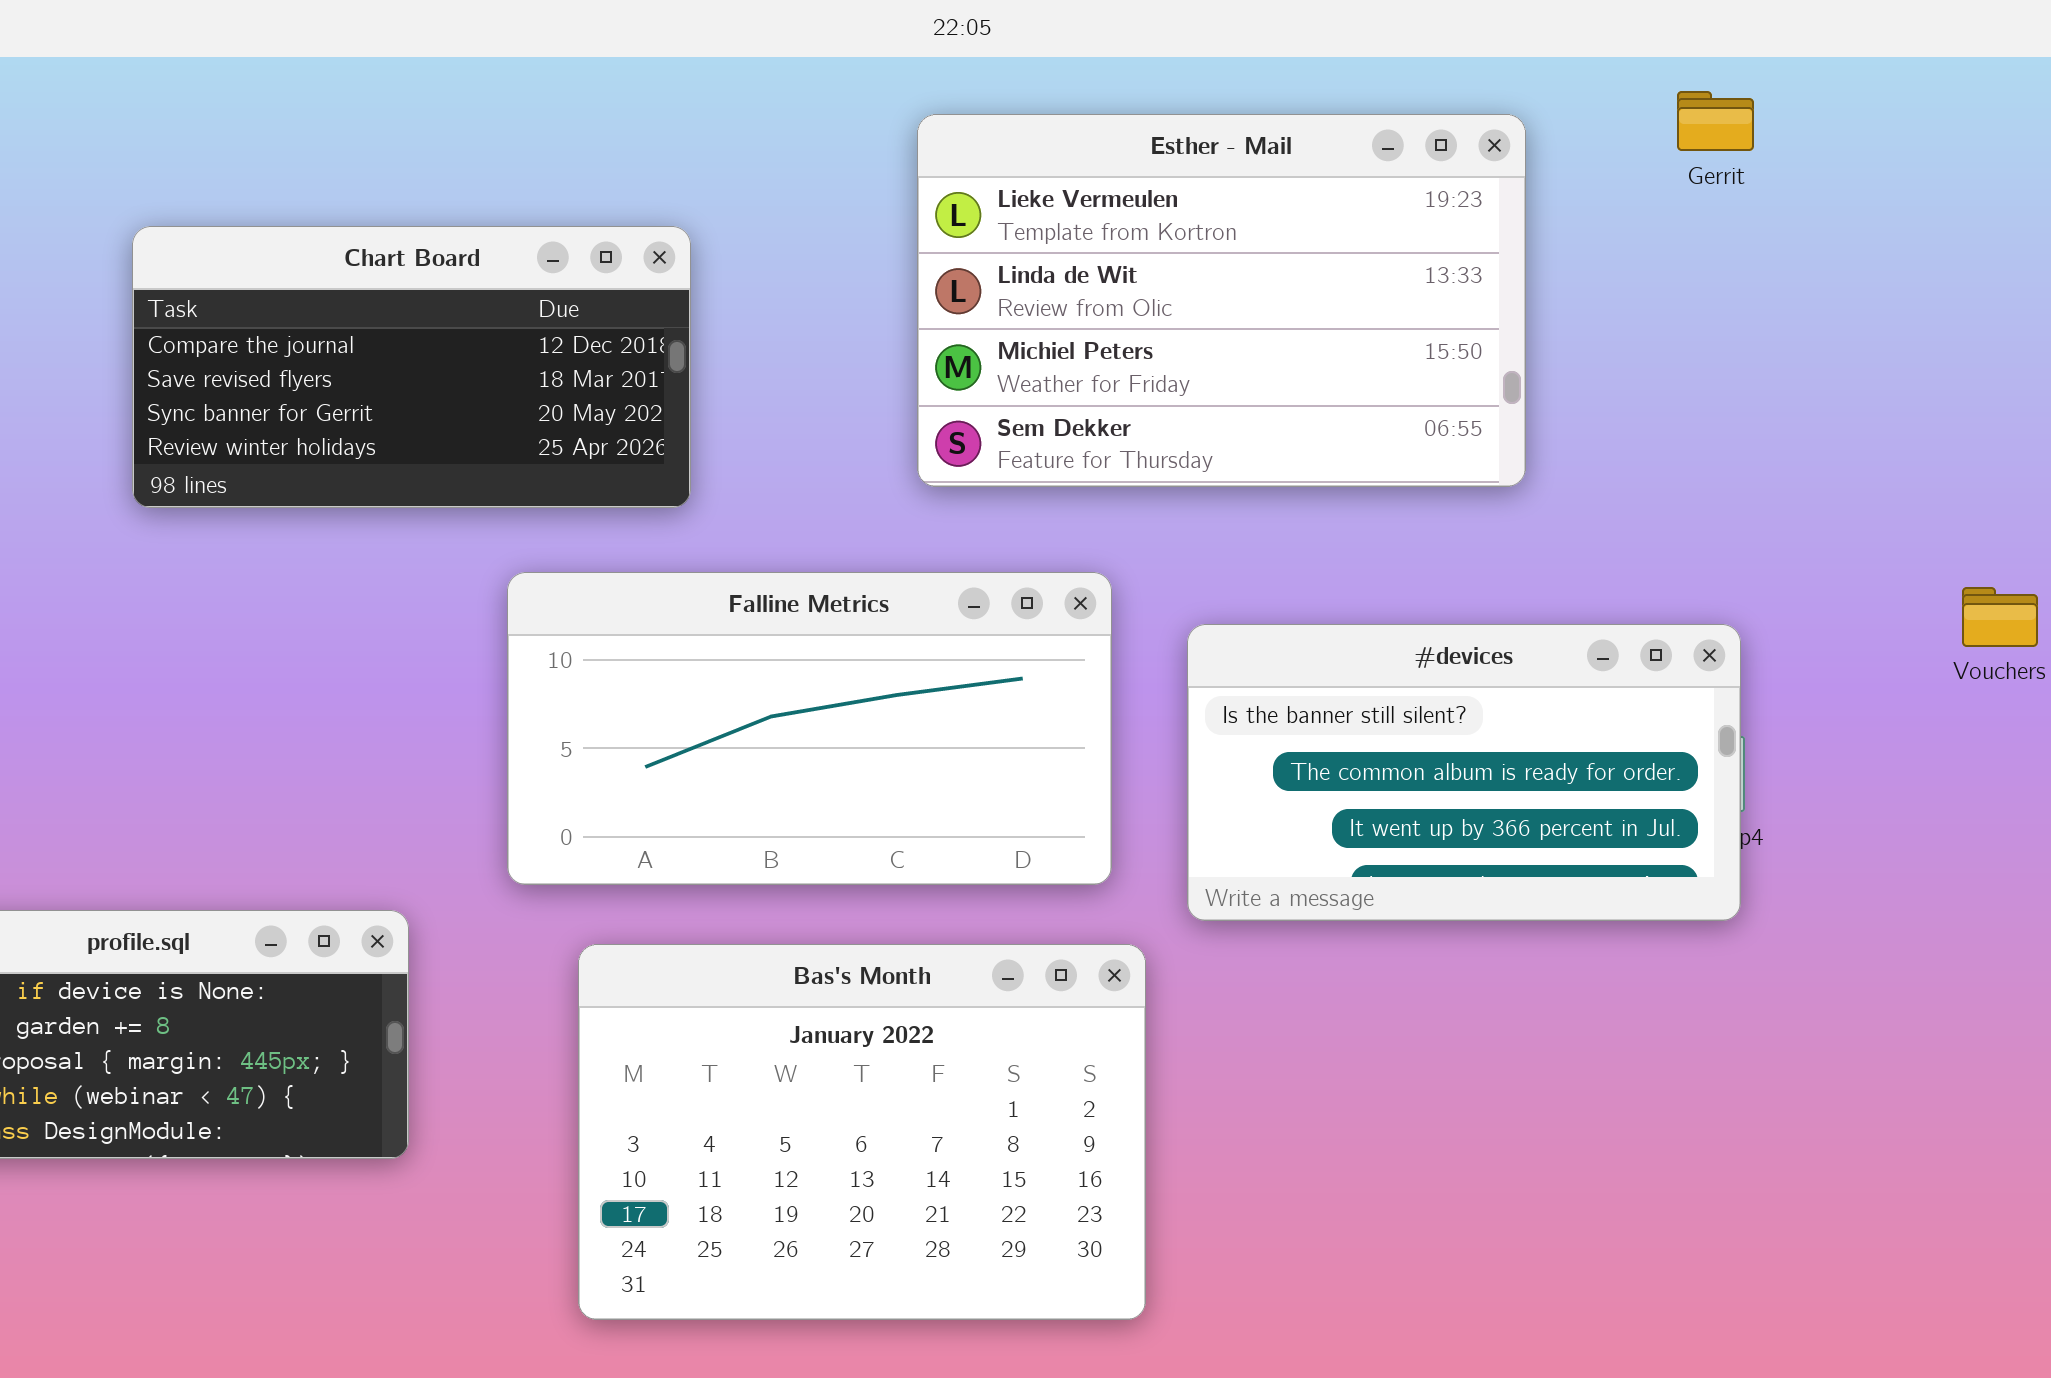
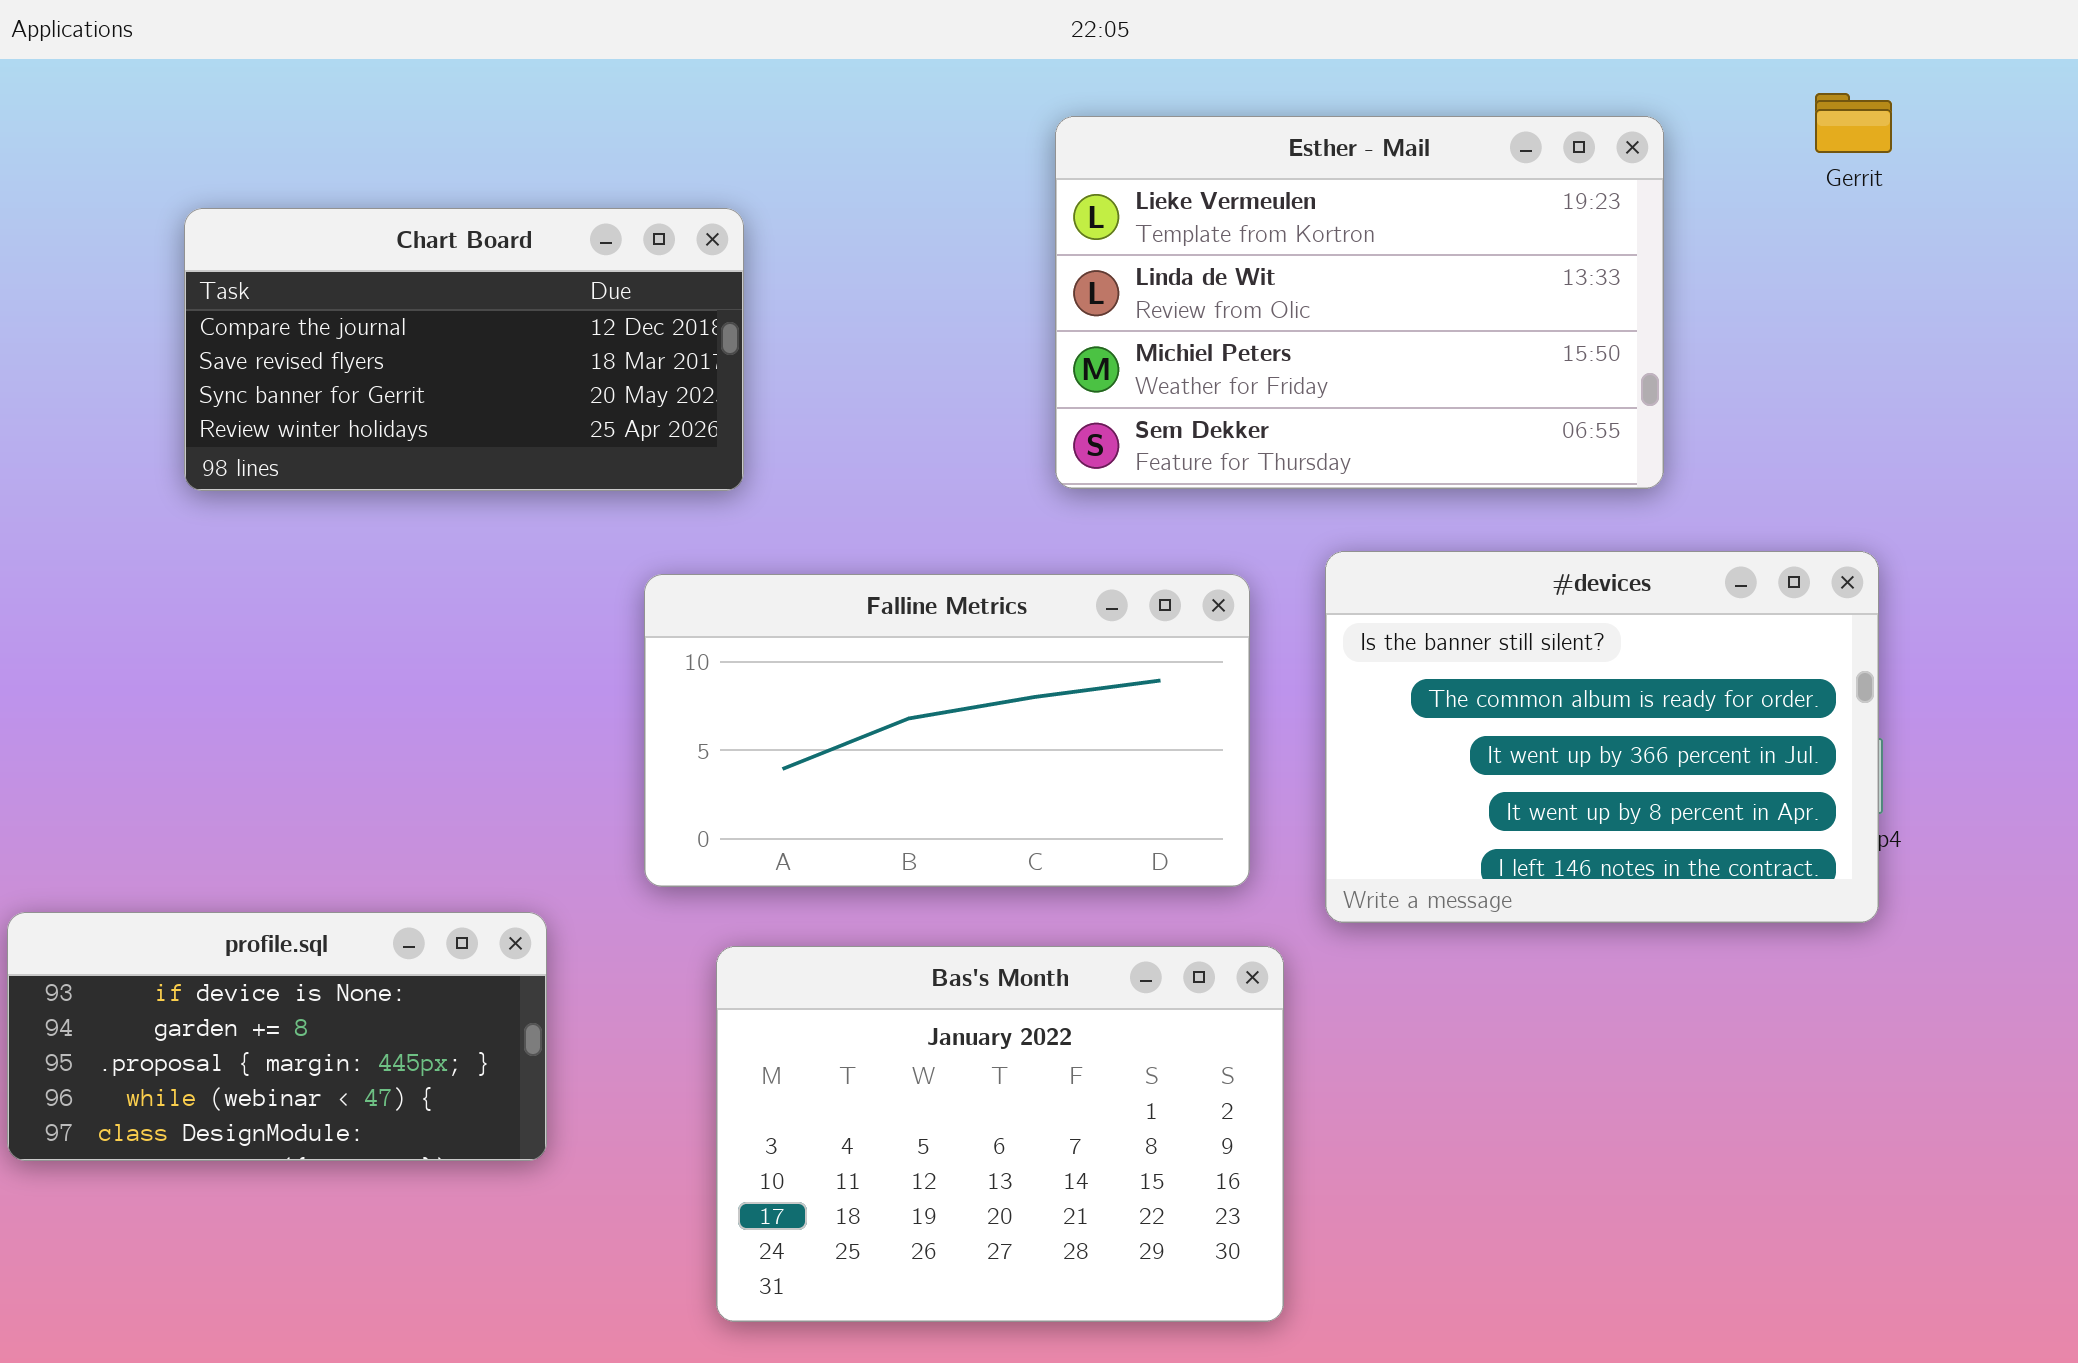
Chart Board: [132,226,691,508] -> [184,208,744,491], moved
#devices: [1187,624,1741,921] -> [1325,551,1879,923], resized

